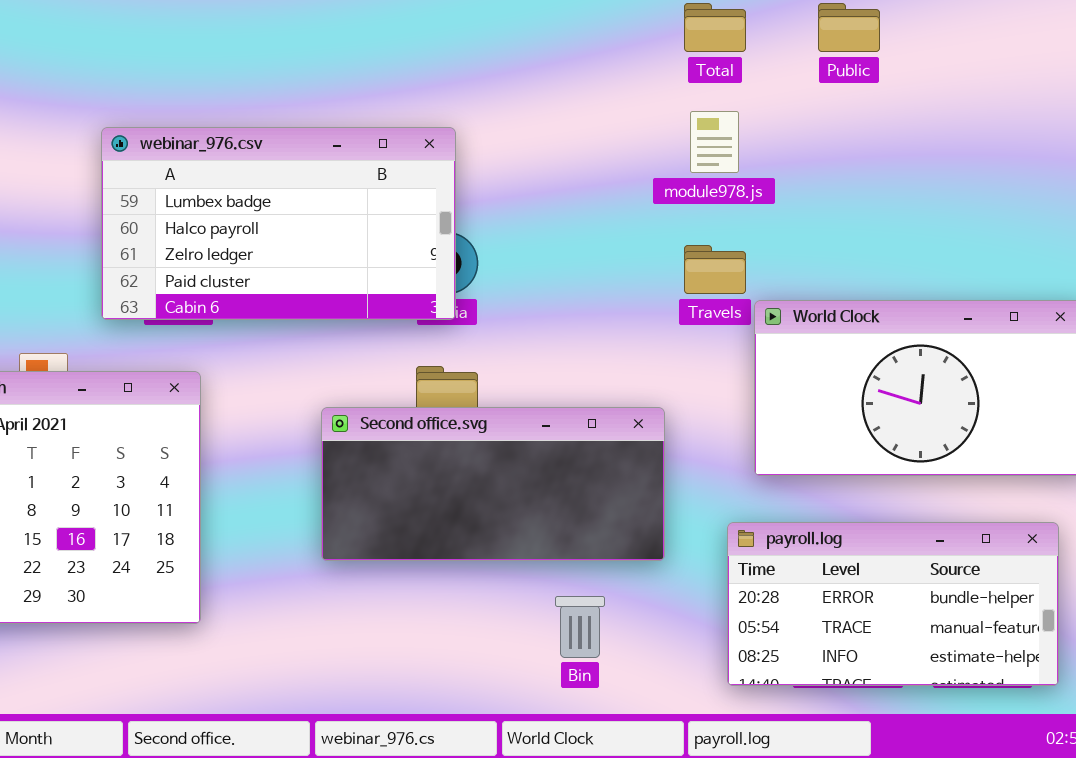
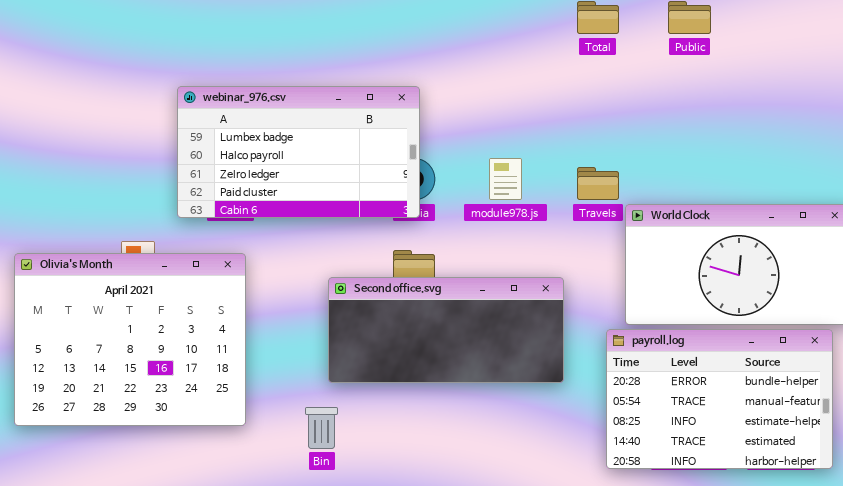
module978.js: [690,111,739,173] -> [489,158,522,200], moved
payroll.log: [727,522,1059,686] -> [606,329,833,469], resized
Bin: [555,596,605,658] -> [305,407,338,449], moved

